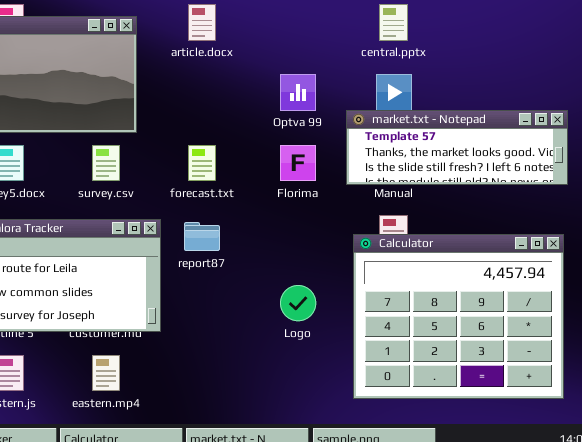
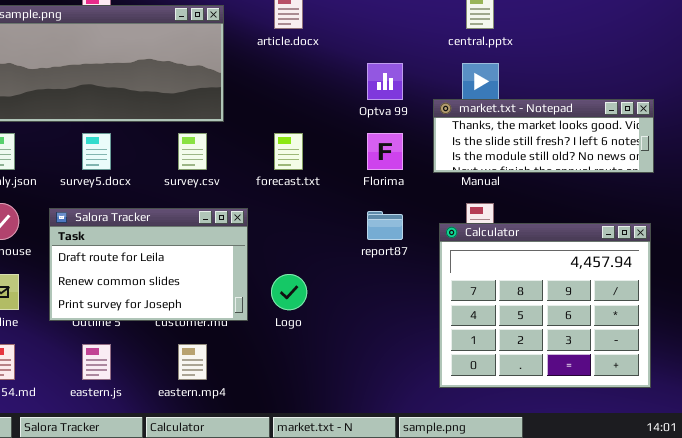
market.txt - Notepad: [346,110,568,185] -> [433,99,654,173], scrolled down 1 row
report87: [184,222,220,251] -> [367,211,403,240], moved
Logo: [280,285,316,321] -> [271,274,307,310], moved

